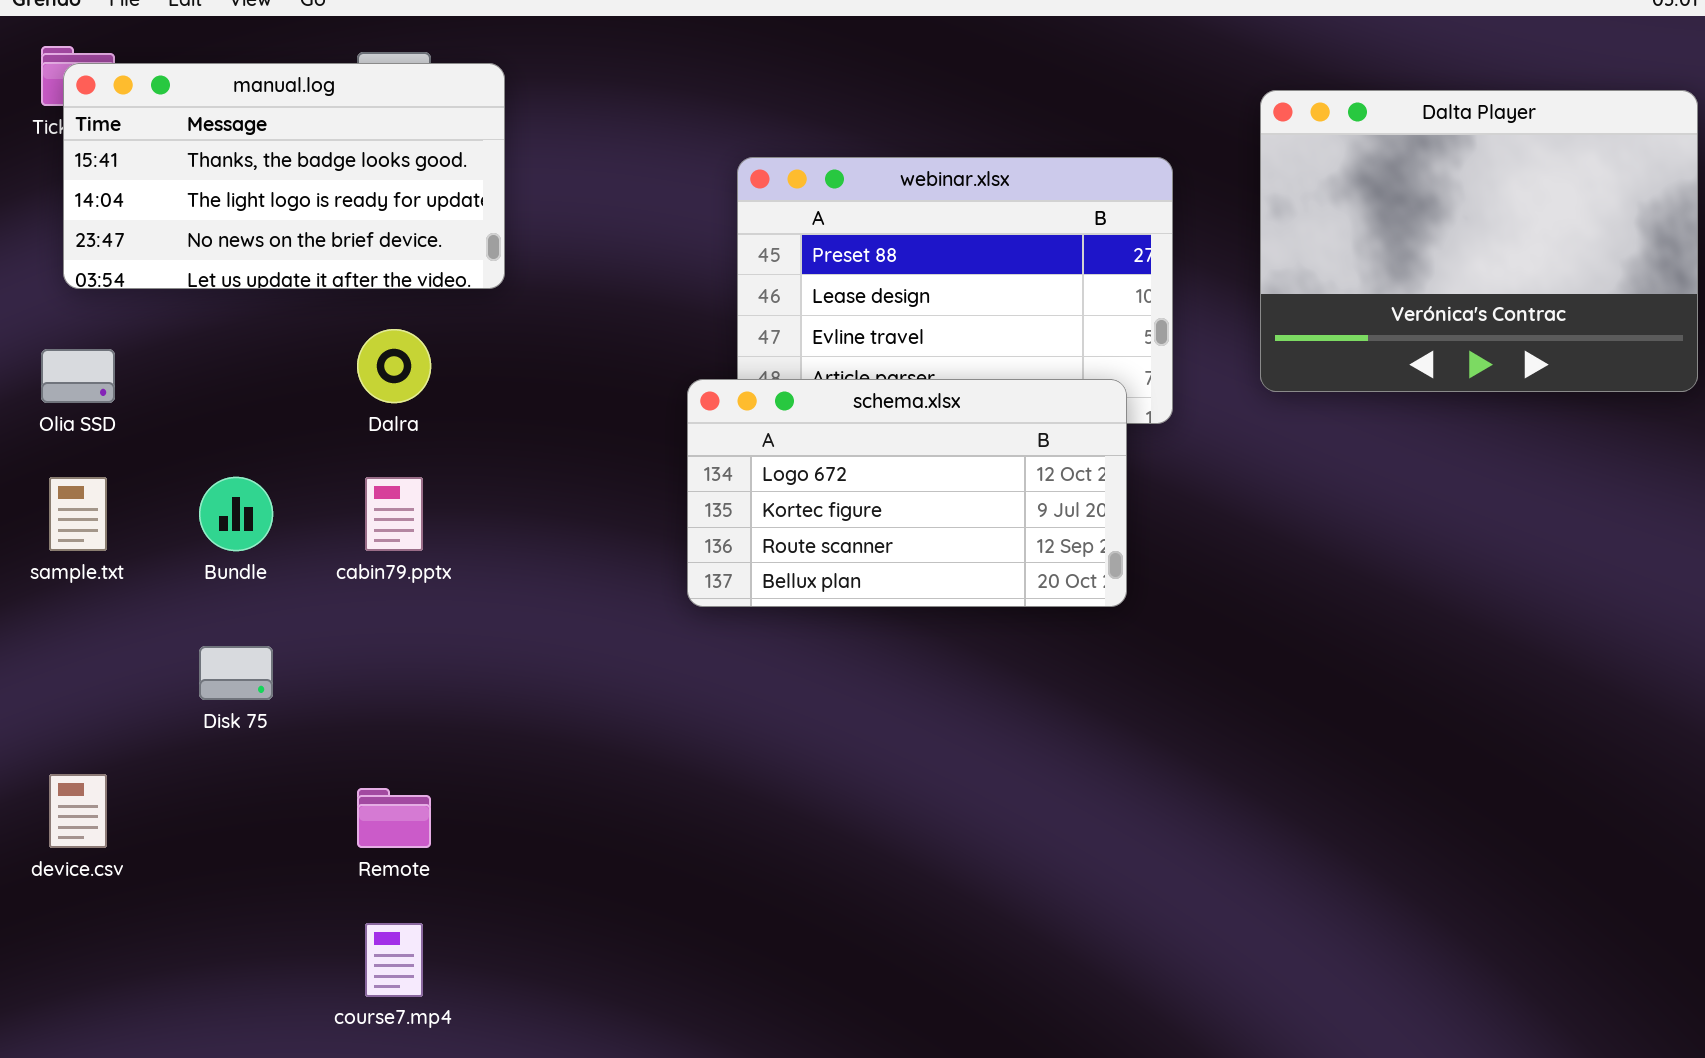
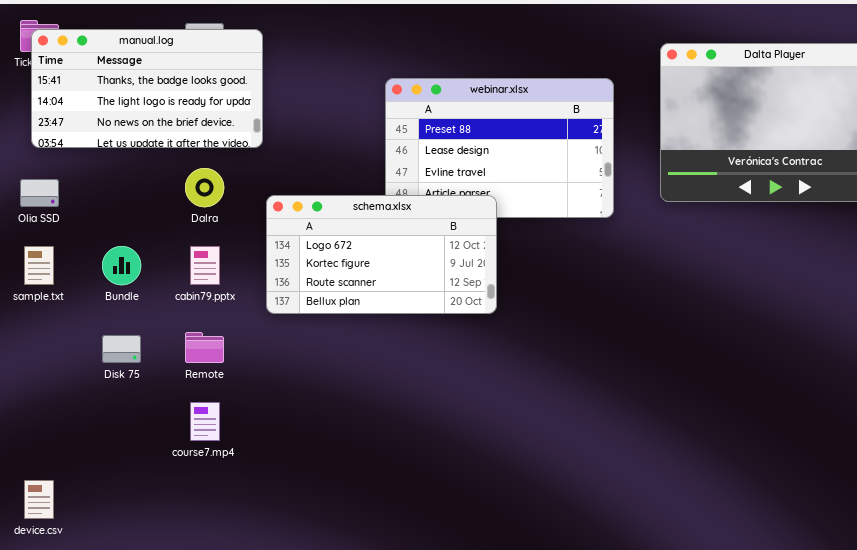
schema.xlsx: [687,379,1127,607] -> [266,195,497,314], moved
device.csv: [49,774,107,848] -> [24,480,54,519], moved
Remote: [357,788,431,848] -> [185,332,224,363], moved
course7.mp4: [365,923,423,997] -> [190,402,220,441], moved

